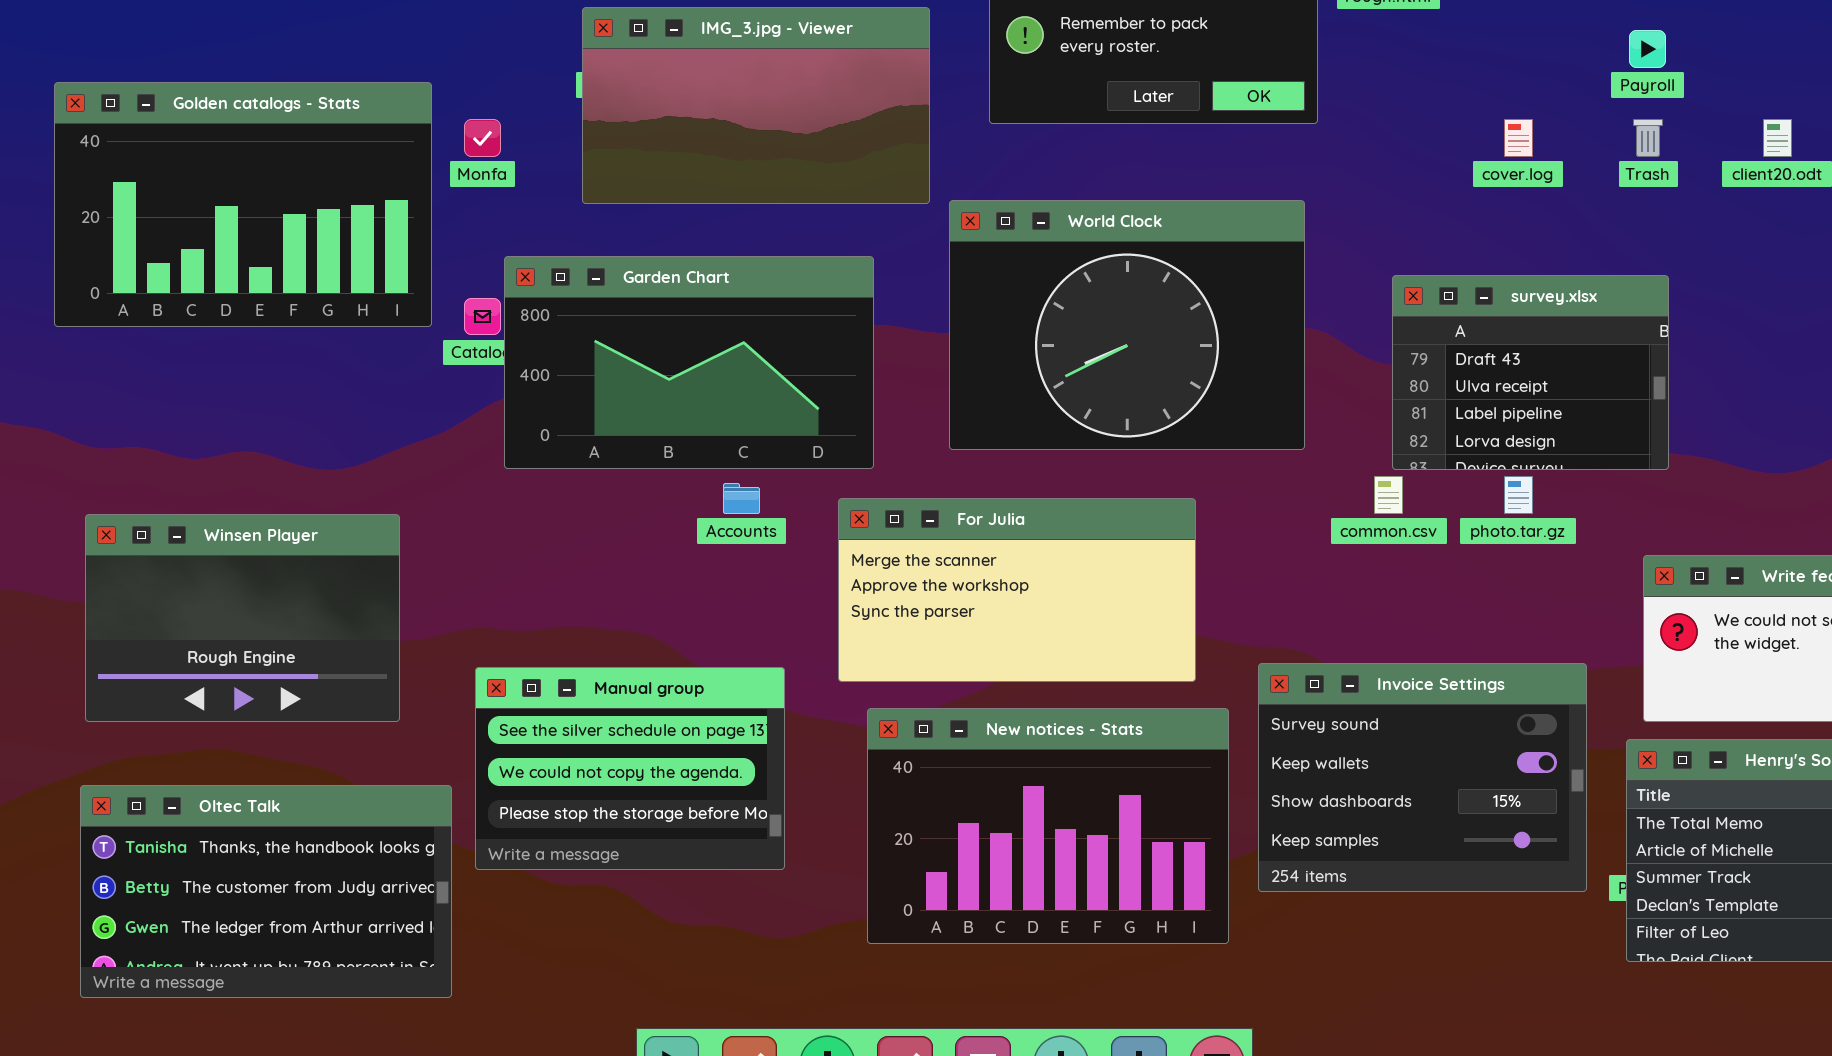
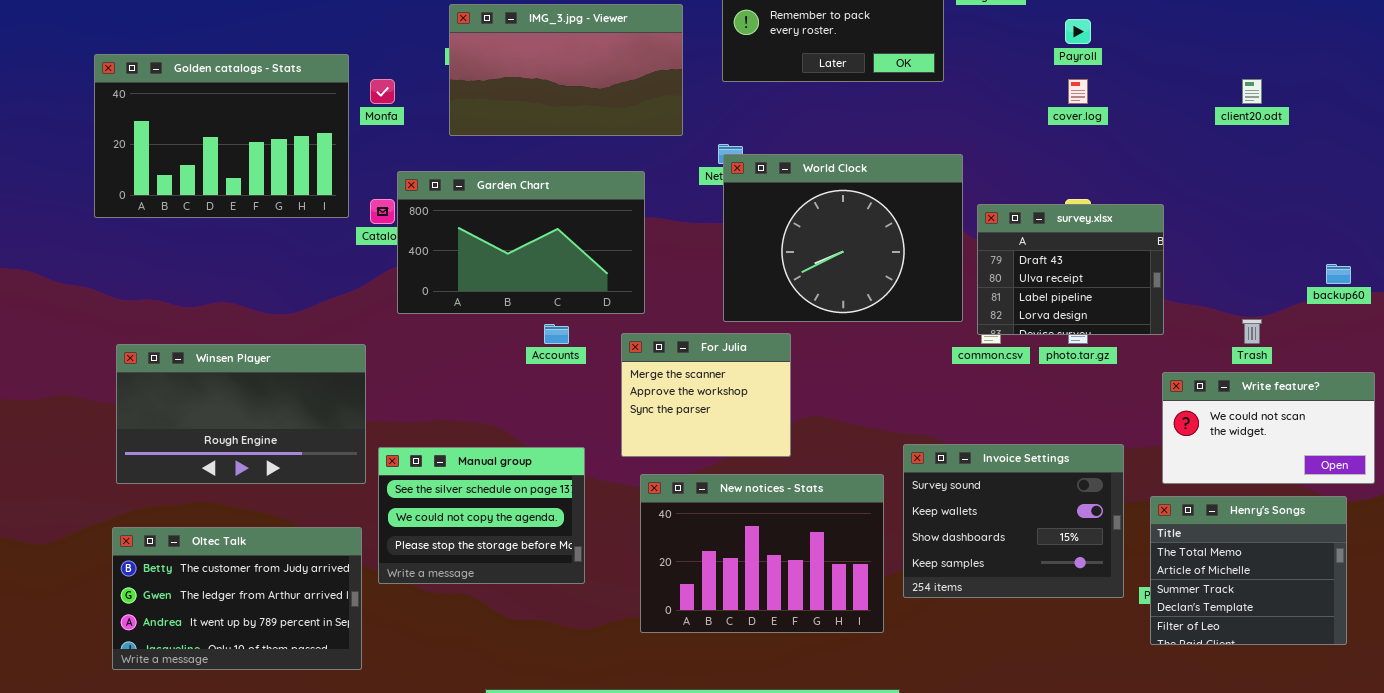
Payroll: [1629,30,1666,68] -> [1065,19,1091,44], moved
Trash: [1633,119,1663,157] -> [1242,319,1262,344], moved
World Clock: [949,200,1305,450] -> [723,154,963,322], moved
survey.xlsx: [1392,275,1669,470] -> [977,204,1164,335], moved
For Julia: [838,498,1196,682] -> [621,333,791,457], resized
Winsen Player: [85,514,400,722] -> [116,344,366,484], resized
Oltec Talk: [80,785,452,998] -> [112,527,362,670], scrolled down 1 row

